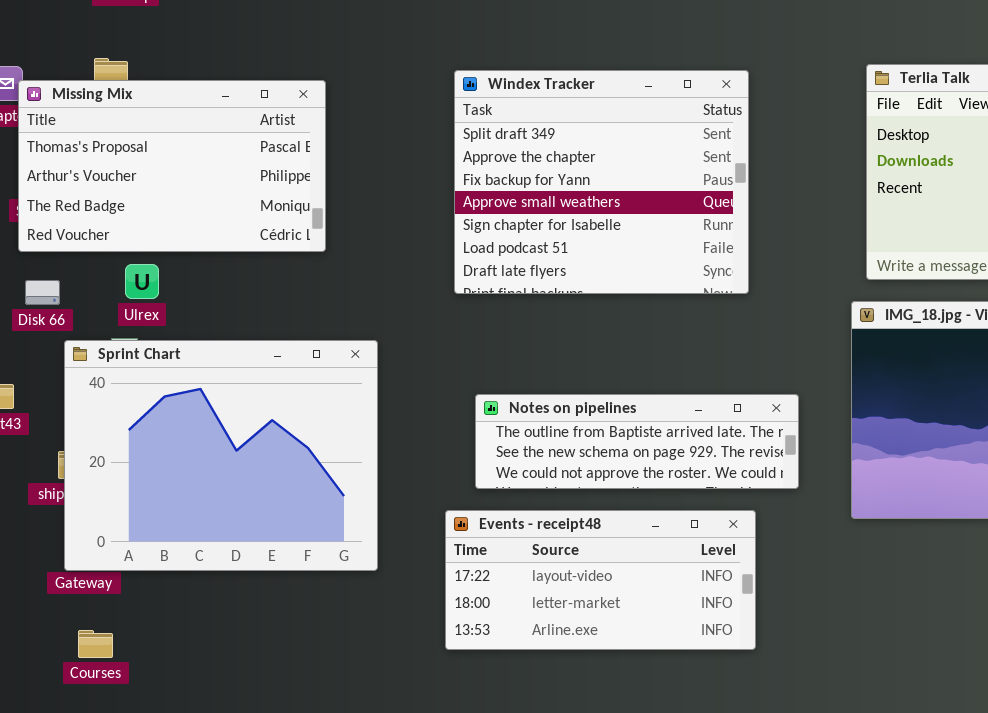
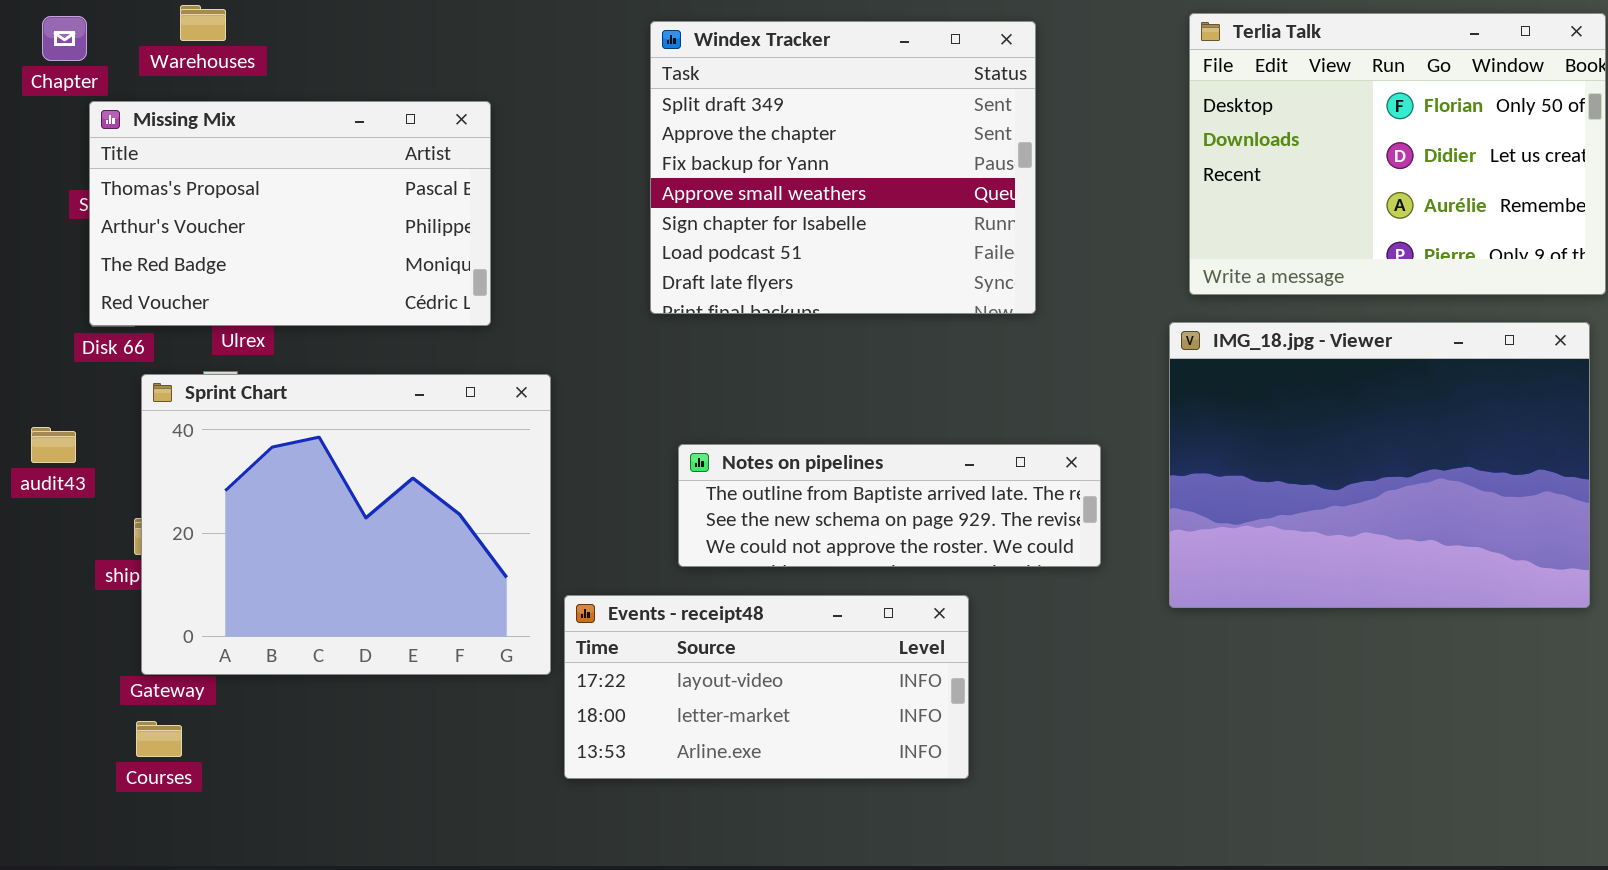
Missing Mix: [18,80,326,252] -> [89,101,491,326], moved
Events - receipt48: [445,510,756,650] -> [564,595,969,779], moved
Courses: [78,630,113,658] -> [136,721,182,757], moved

